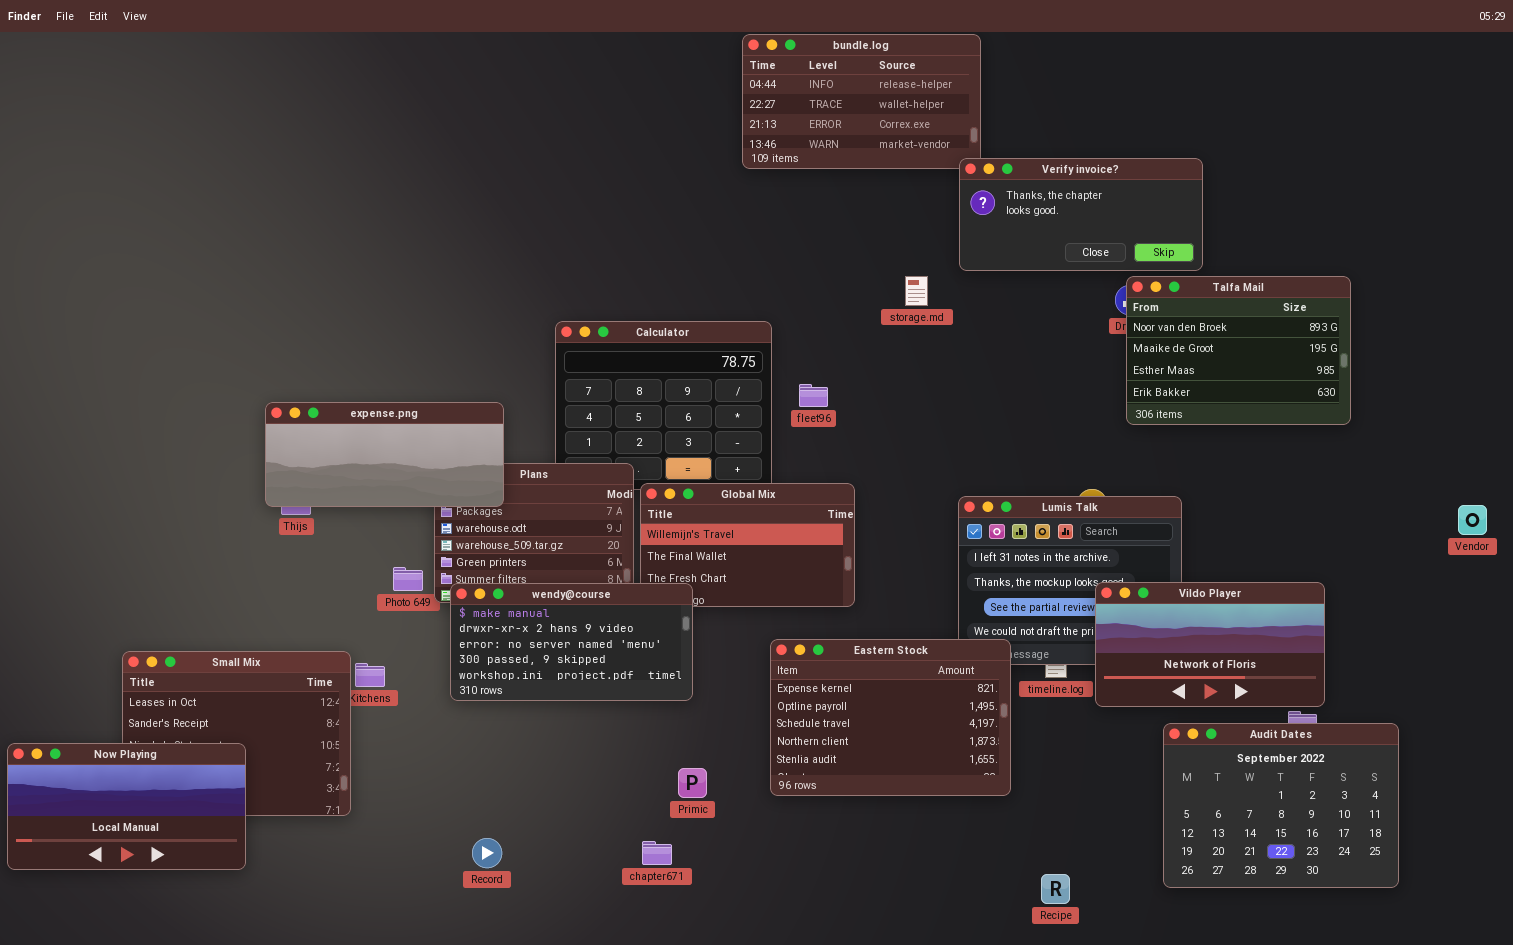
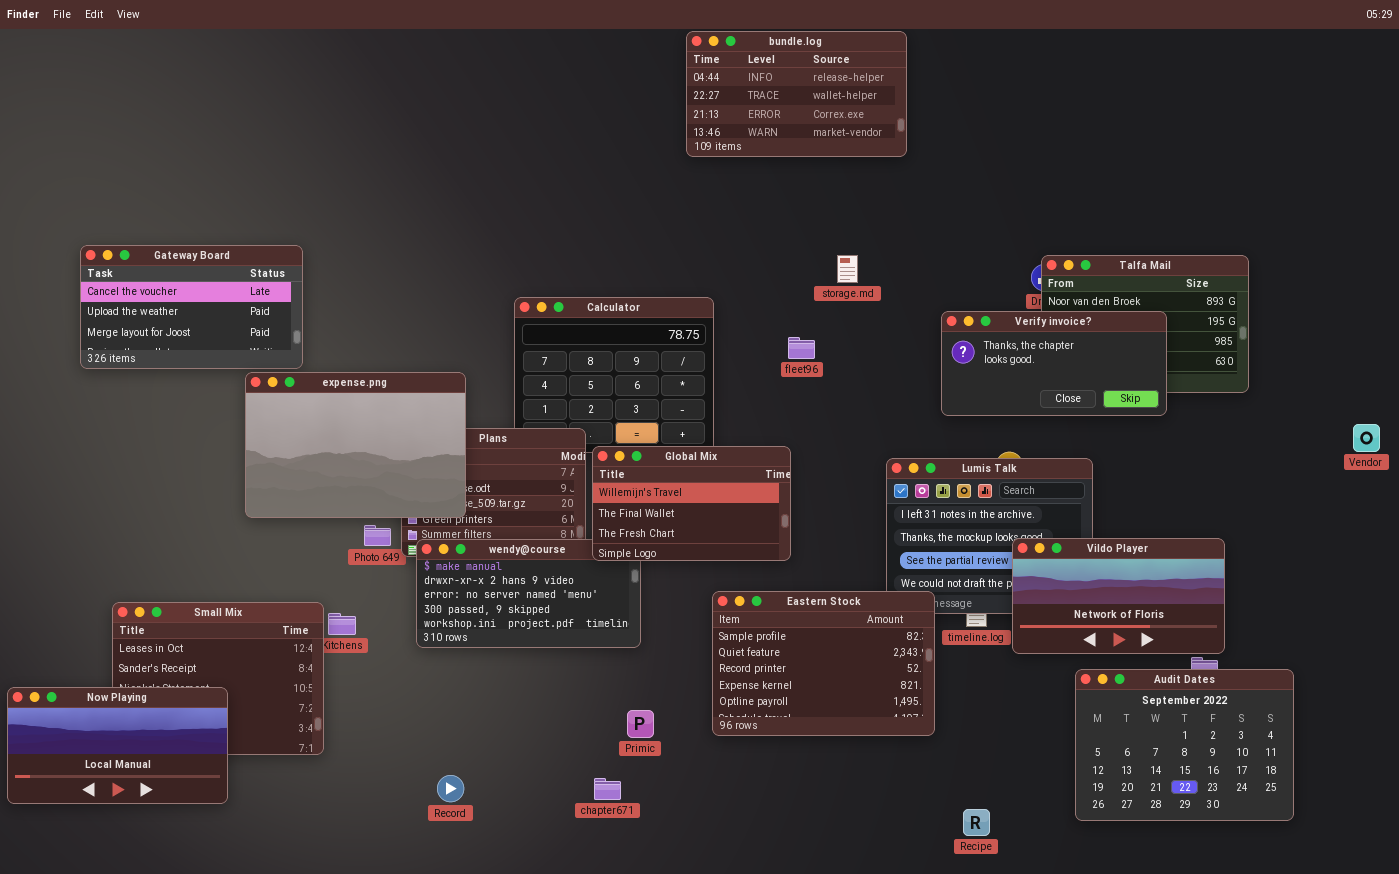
Verify invoice?: [959,158,1203,271] -> [941,311,1167,416], moved
Gateway Board: none -> [80,245,303,369], opened
fleet96: [799,384,828,407] -> [788,337,815,359], moved
expense.png: [265,402,504,507] -> [245,372,466,518], resized
Global Mix: [640,483,855,607] -> [592,446,791,561], raised
Vendor: [1458,505,1487,535] -> [1353,424,1380,452], moved
Eastern Stock: [770,639,1011,796] -> [712,591,935,736], scrolled up 3 rows

